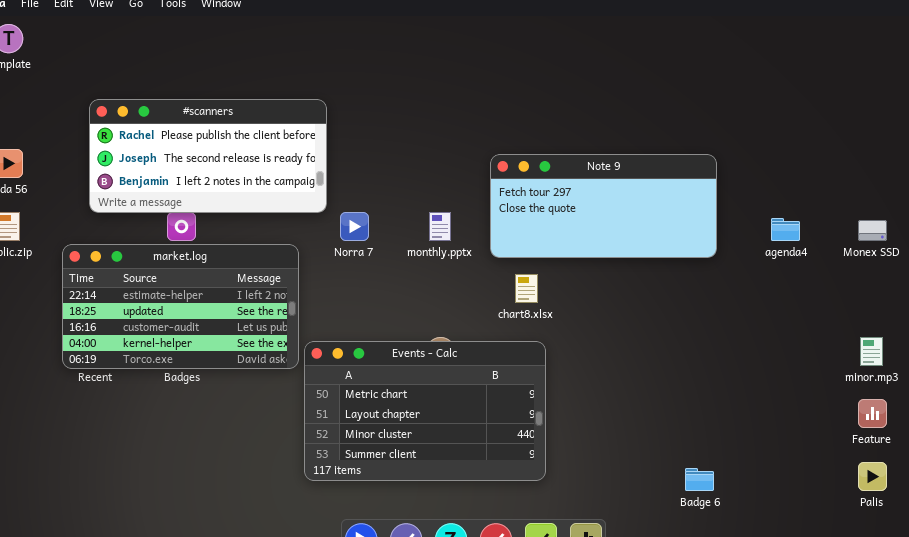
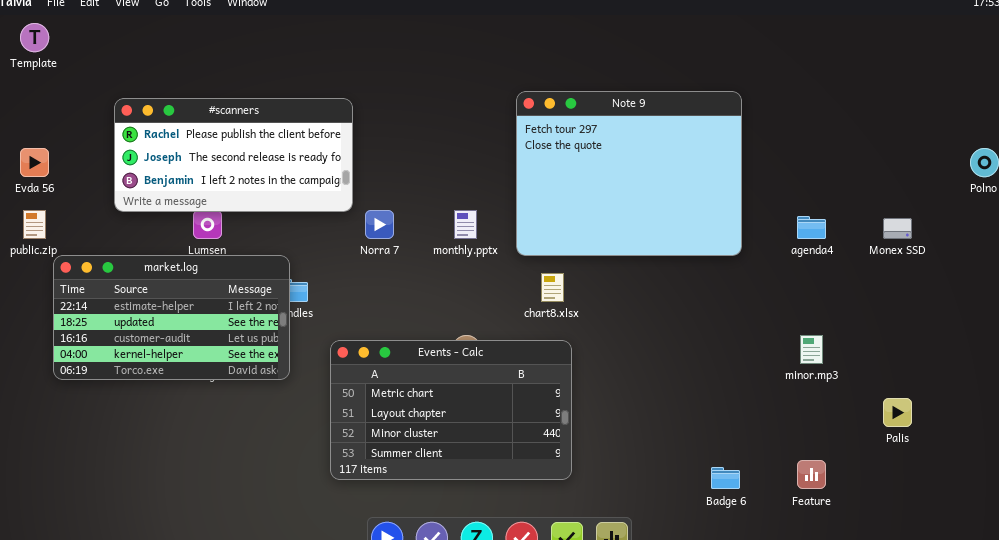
Note 9: [490,154,717,258] -> [516,91,742,256], resized
market.log: [62,244,299,369] -> [53,255,290,380], moved
minor.mp3: [860,337,883,366] -> [800,335,823,364], moved
Feature: [858,399,887,428] -> [797,460,826,489], moved
Palis: [858,462,887,491] -> [883,398,912,427], moved

